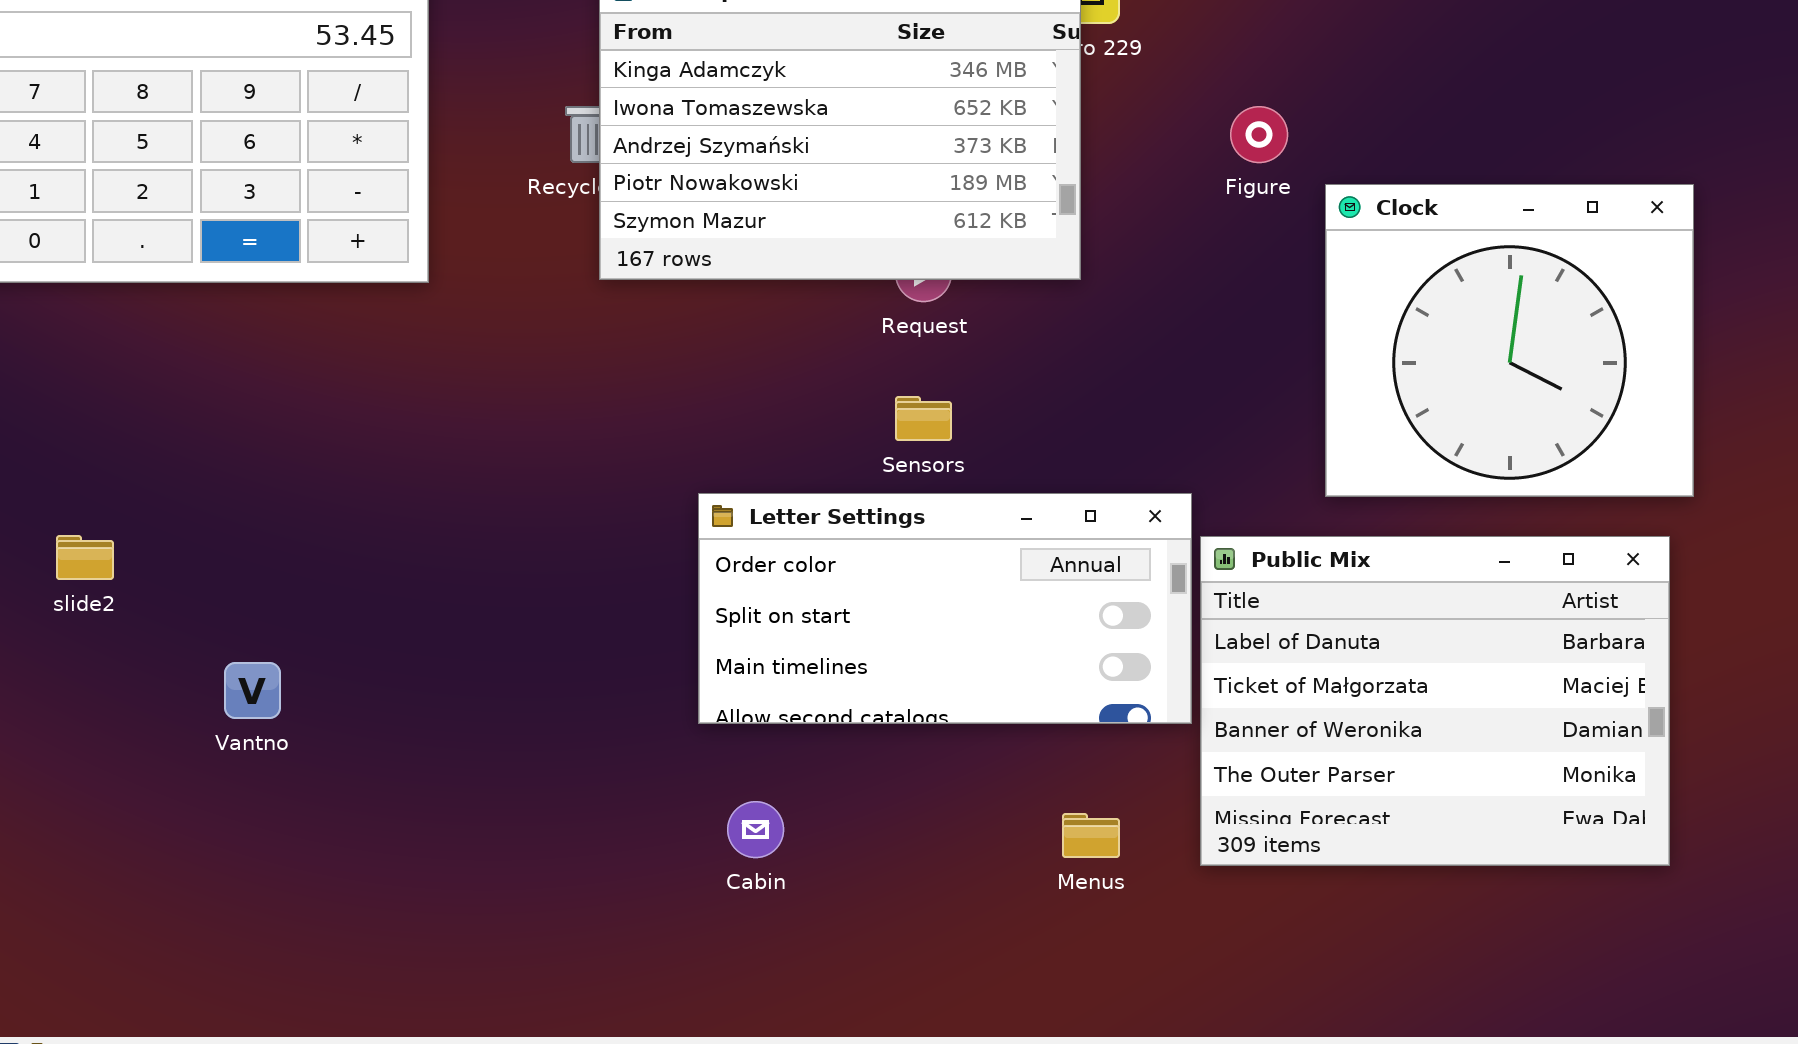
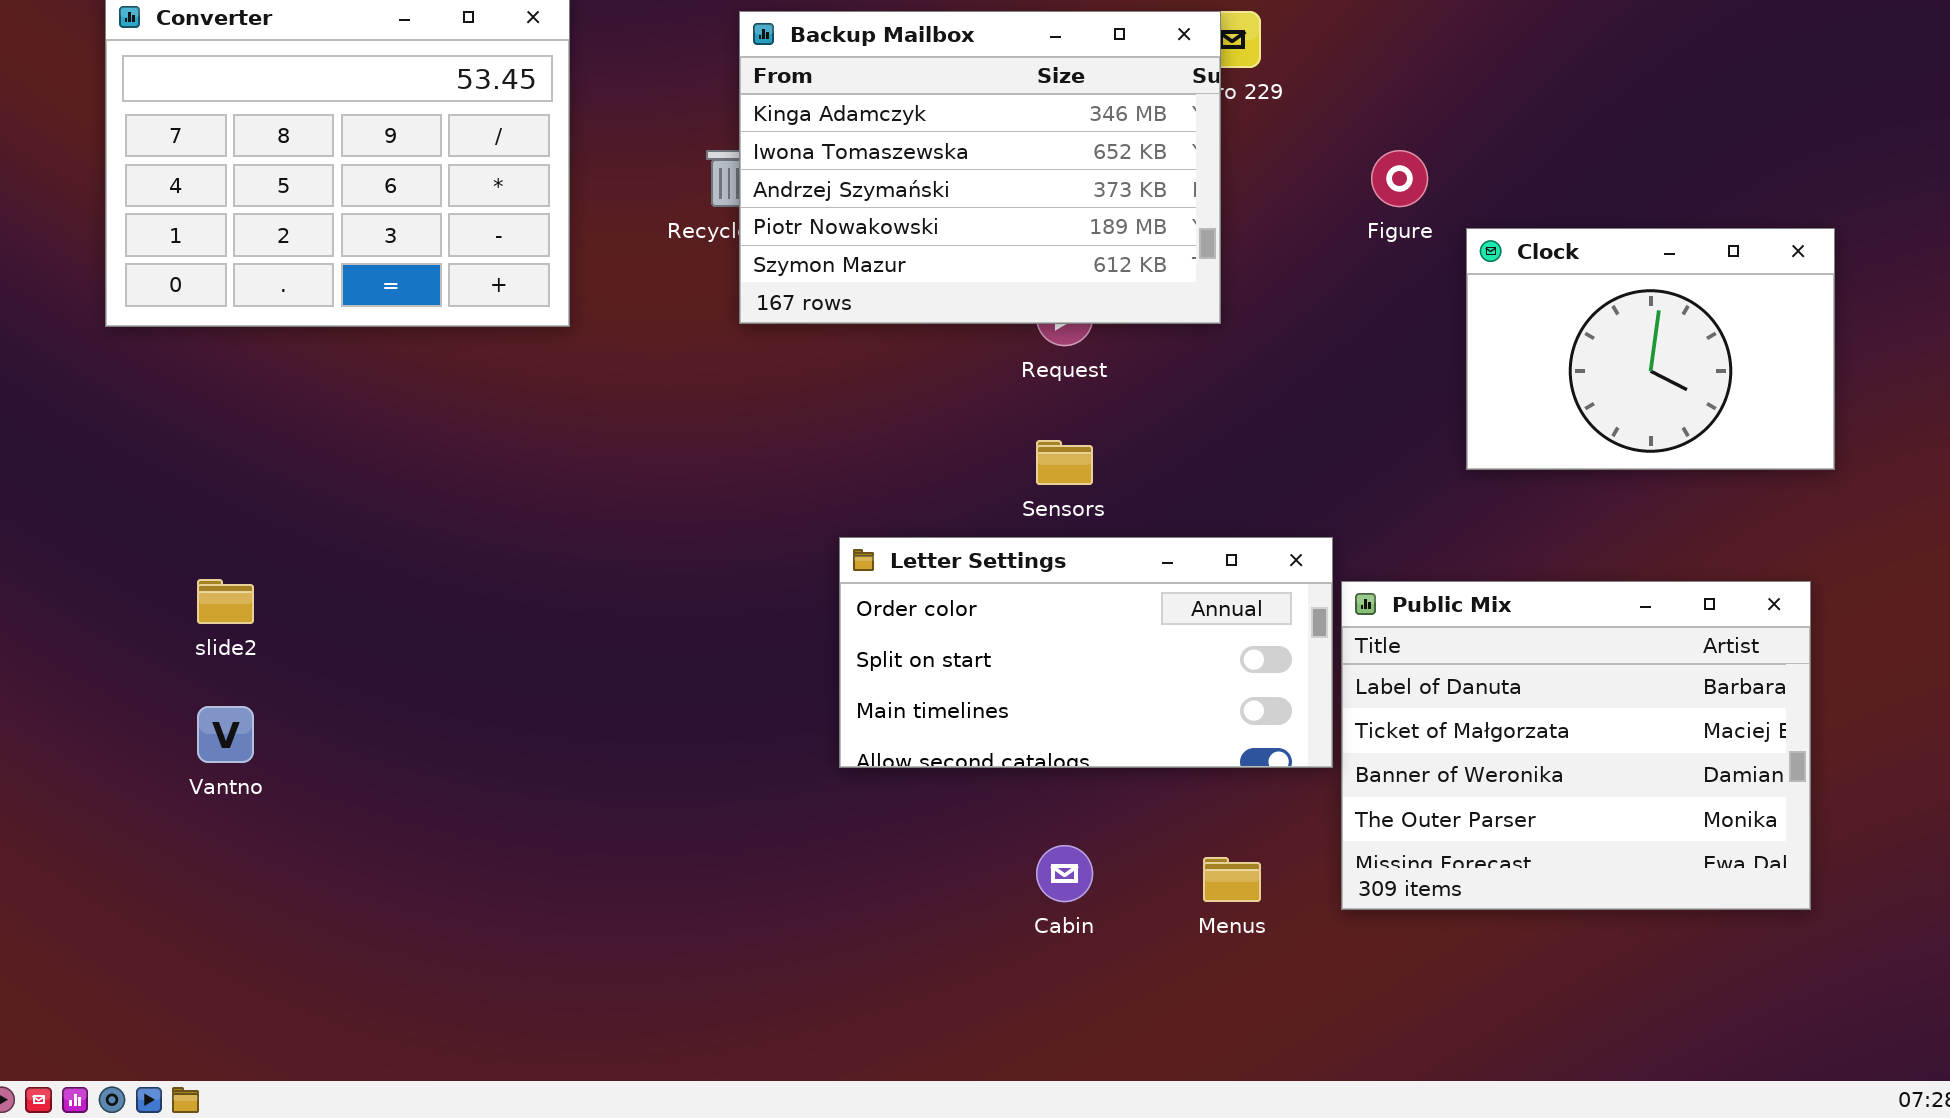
Clock: [1325,184,1694,497] -> [1466,228,1835,470], resized
Vantno: [224,662,281,719] -> [197,706,254,763], moved
Cabin: [727,801,784,858] -> [1036,845,1093,902], moved

